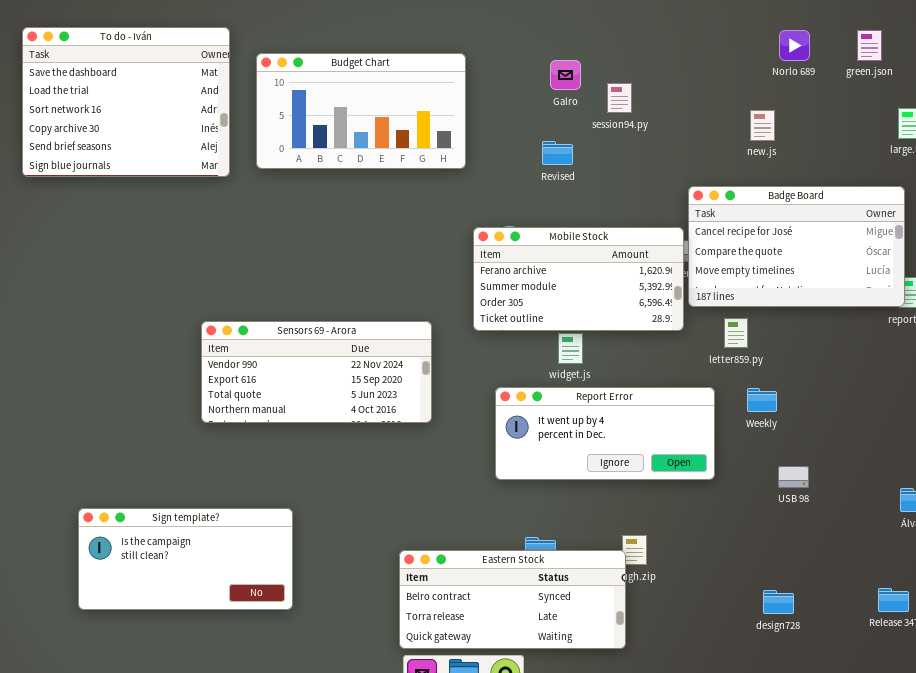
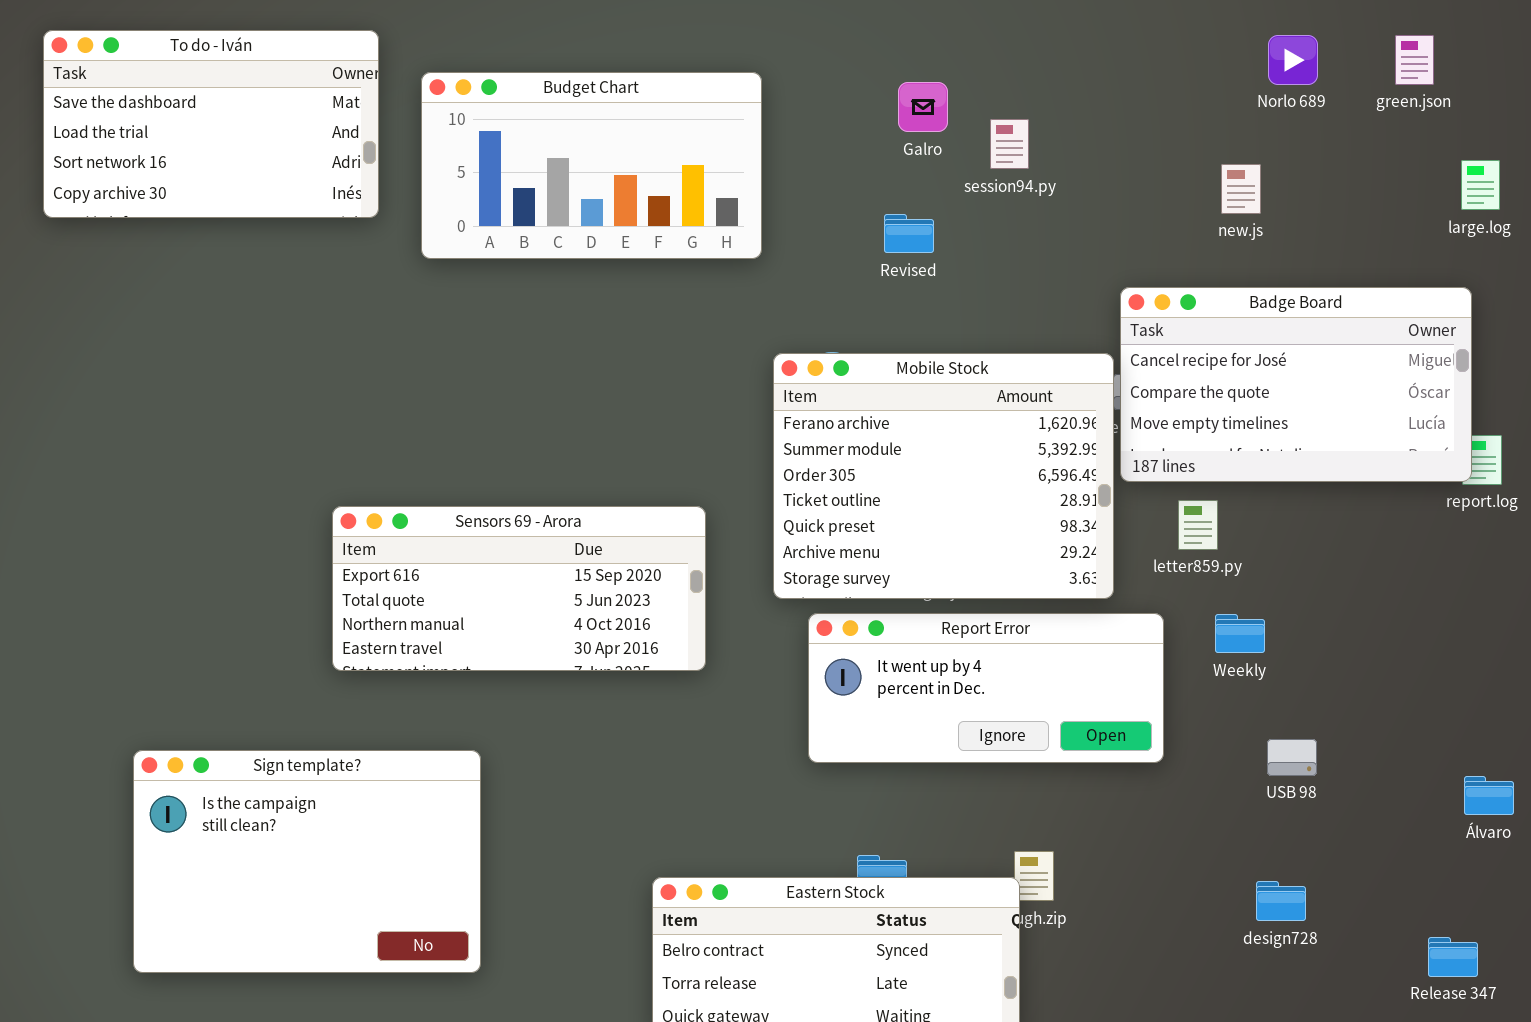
To do - Iván: [22,27,230,177] -> [43,30,379,218], resized
Mobile Stock: [473,227,684,331] -> [773,353,1114,599], resized
Sensors 69 - Arora: [201,321,432,423] -> [332,506,706,671], scrolled down 1 row
Sign template?: [78,508,293,610] -> [133,750,481,973], resized
design728: [763,590,794,614] -> [1256,881,1306,921], moved

